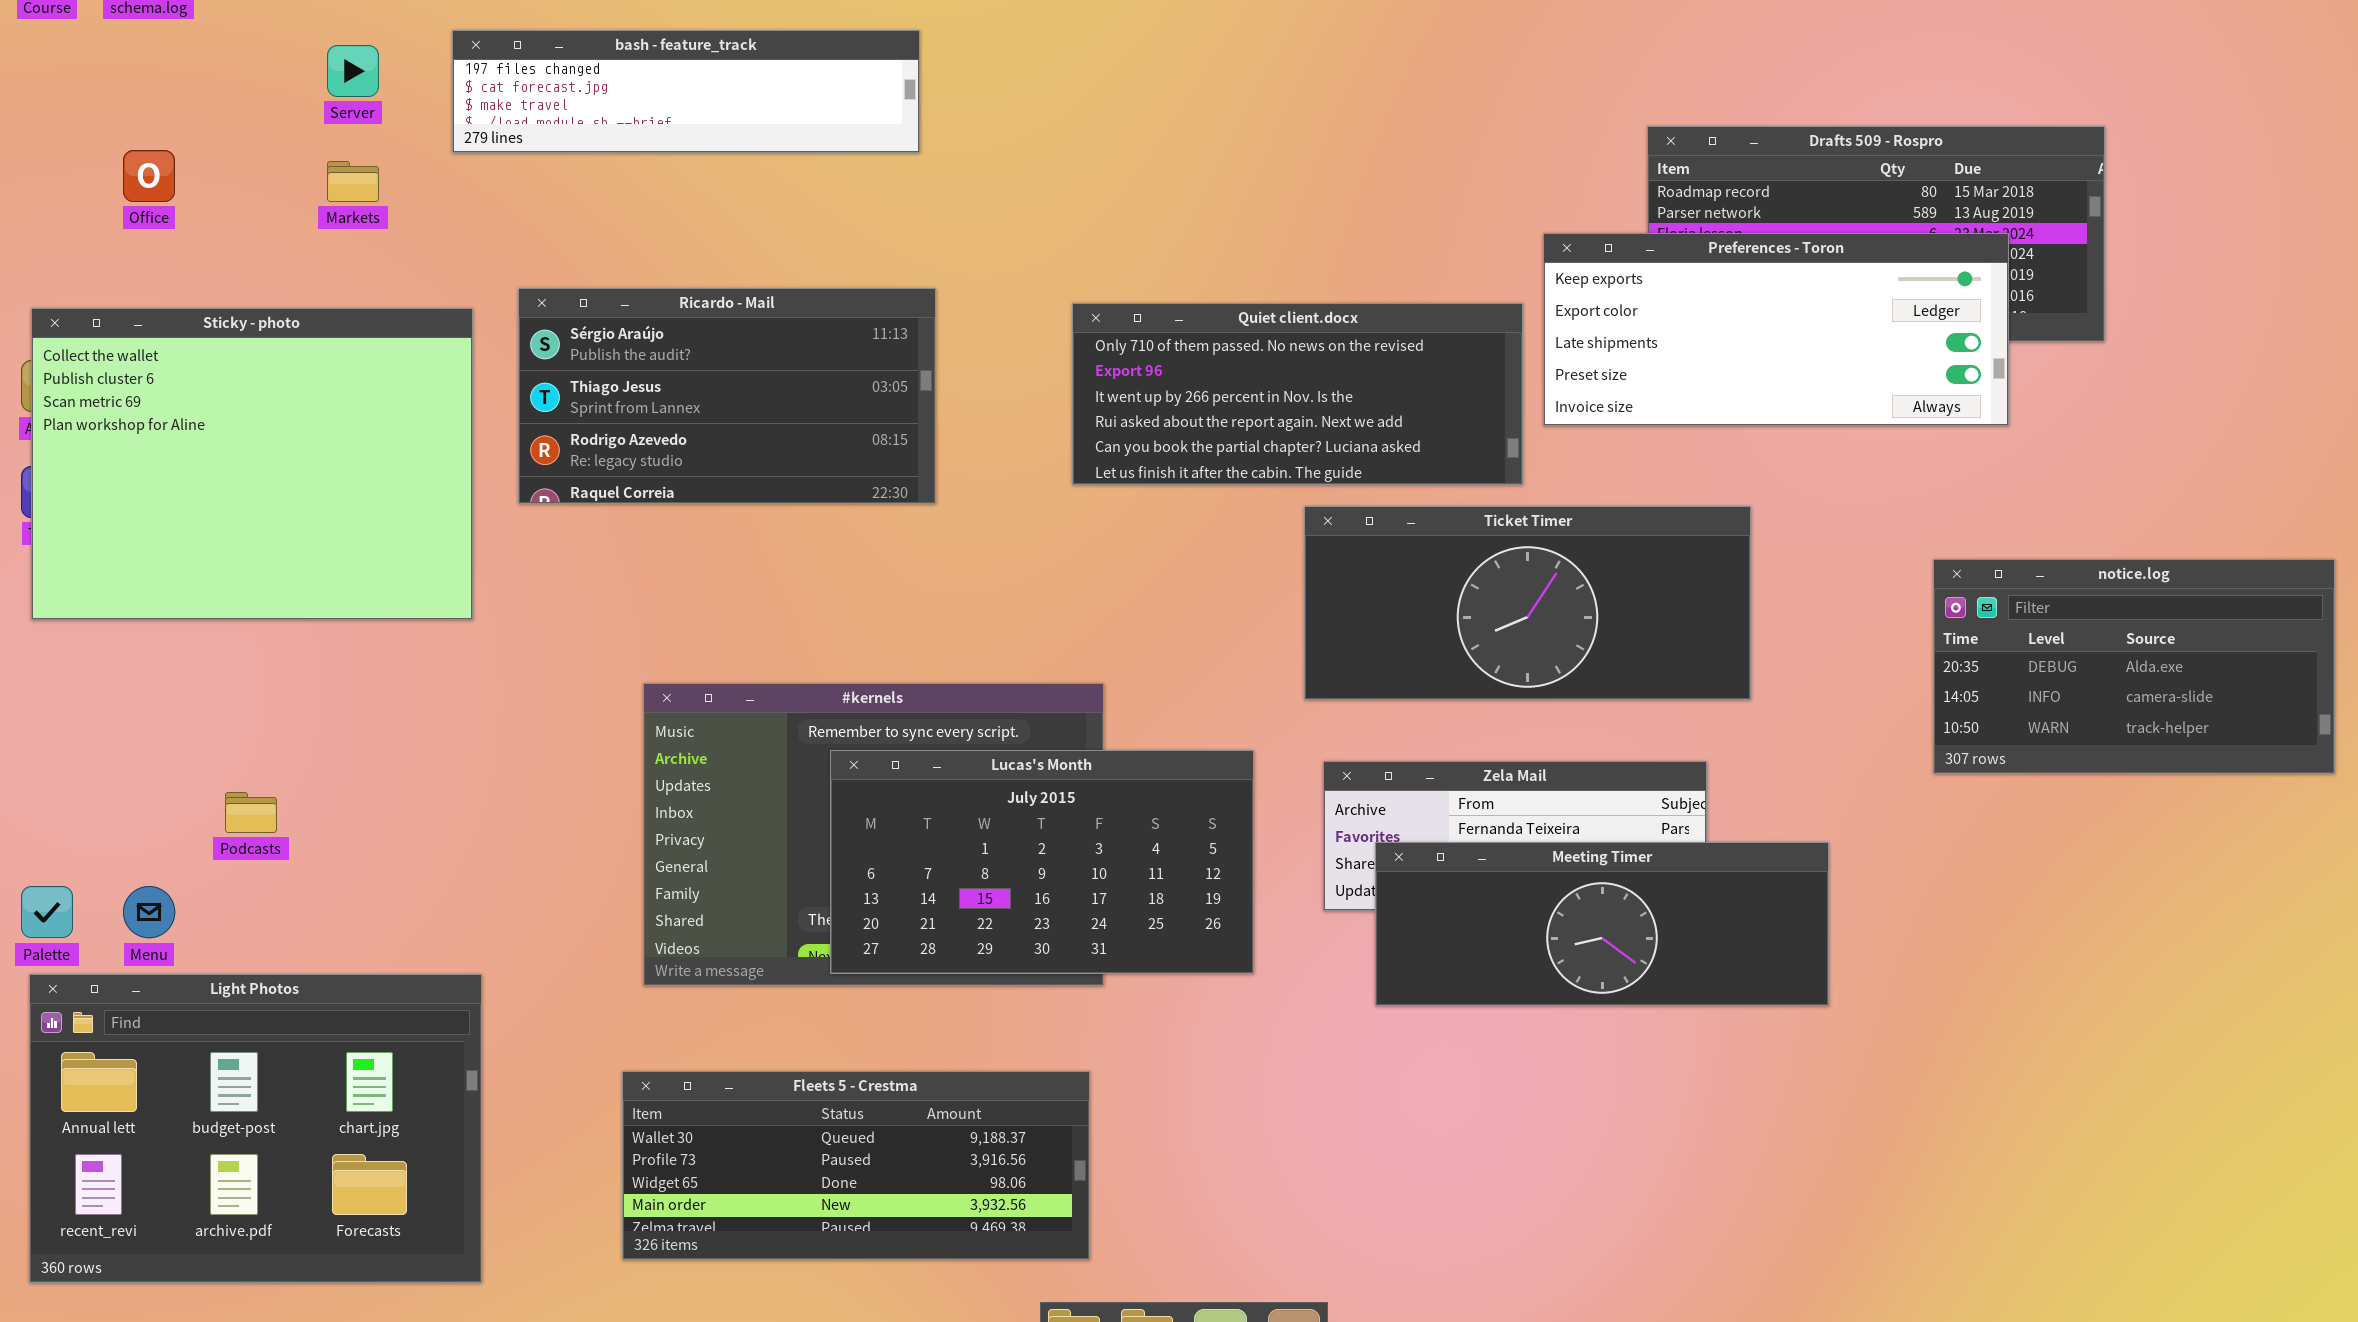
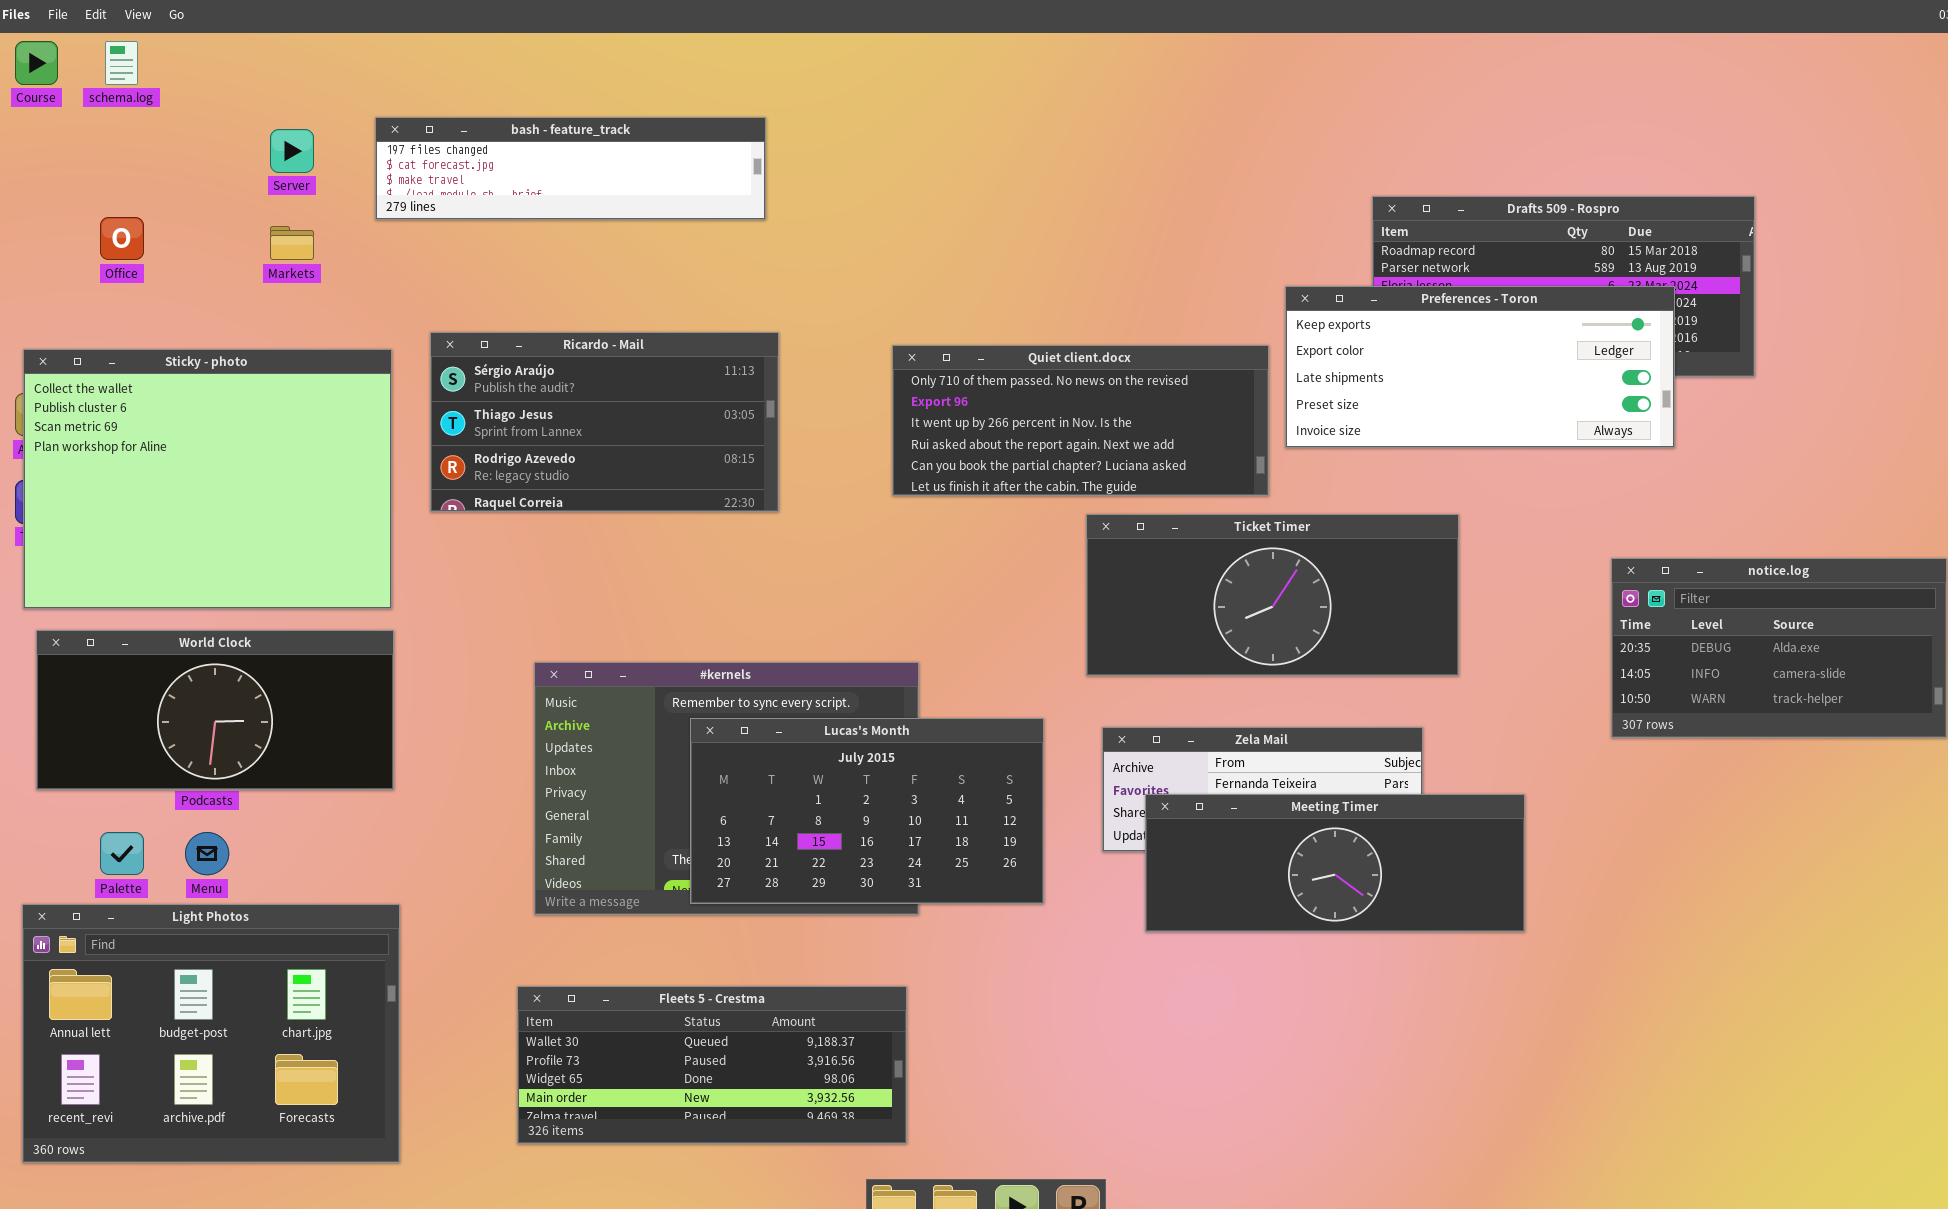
World Clock: none -> [36,630,394,790], opened
Palette: [21,886,73,938] -> [100,832,144,875], moved
Menu: [123,886,175,938] -> [185,832,229,875], moved

